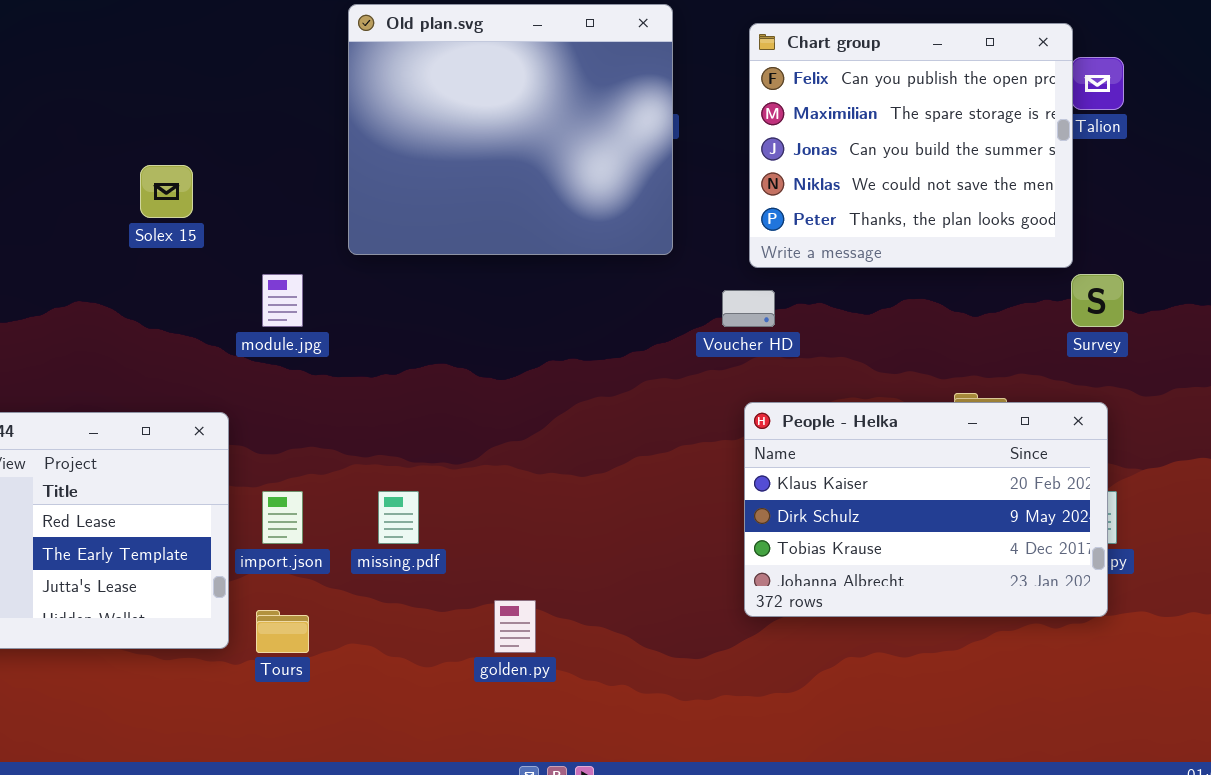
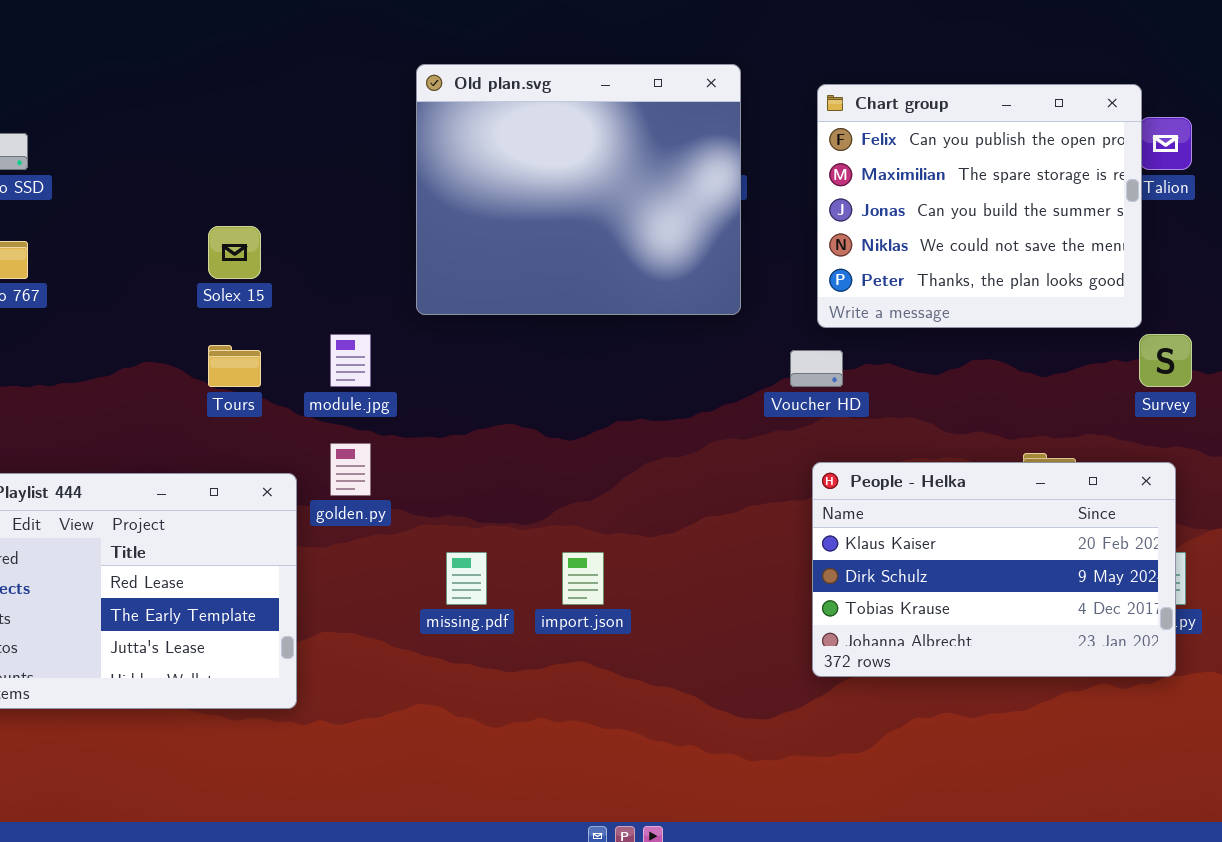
import.json: [262,491,303,544] -> [562,552,604,605], moved
golden.py: [494,600,536,653] -> [330,443,371,496], moved
Tours: [256,610,309,653] -> [208,345,261,387], moved

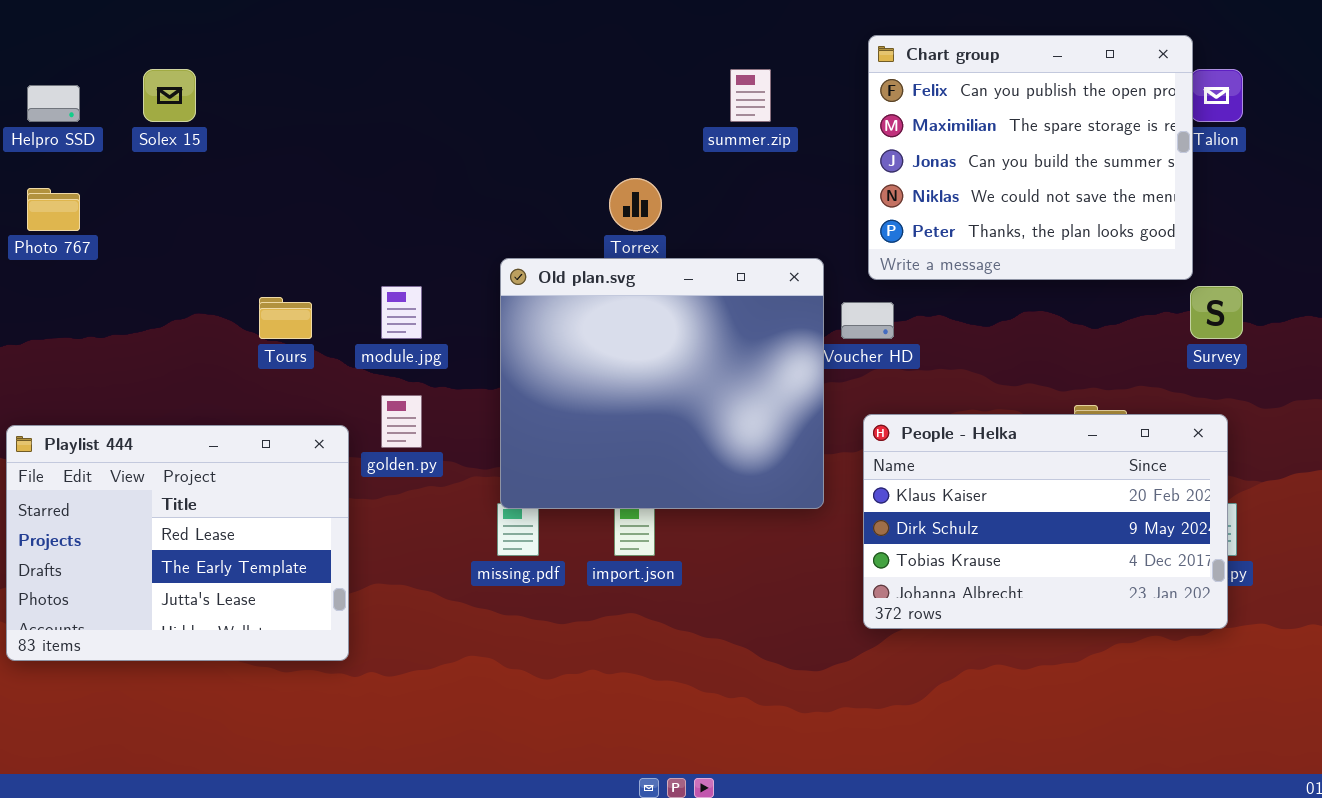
Old plan.svg: [416,64,741,315] -> [500,258,824,509], moved
Solex 15: [208,226,261,279] -> [143,69,196,122], moved

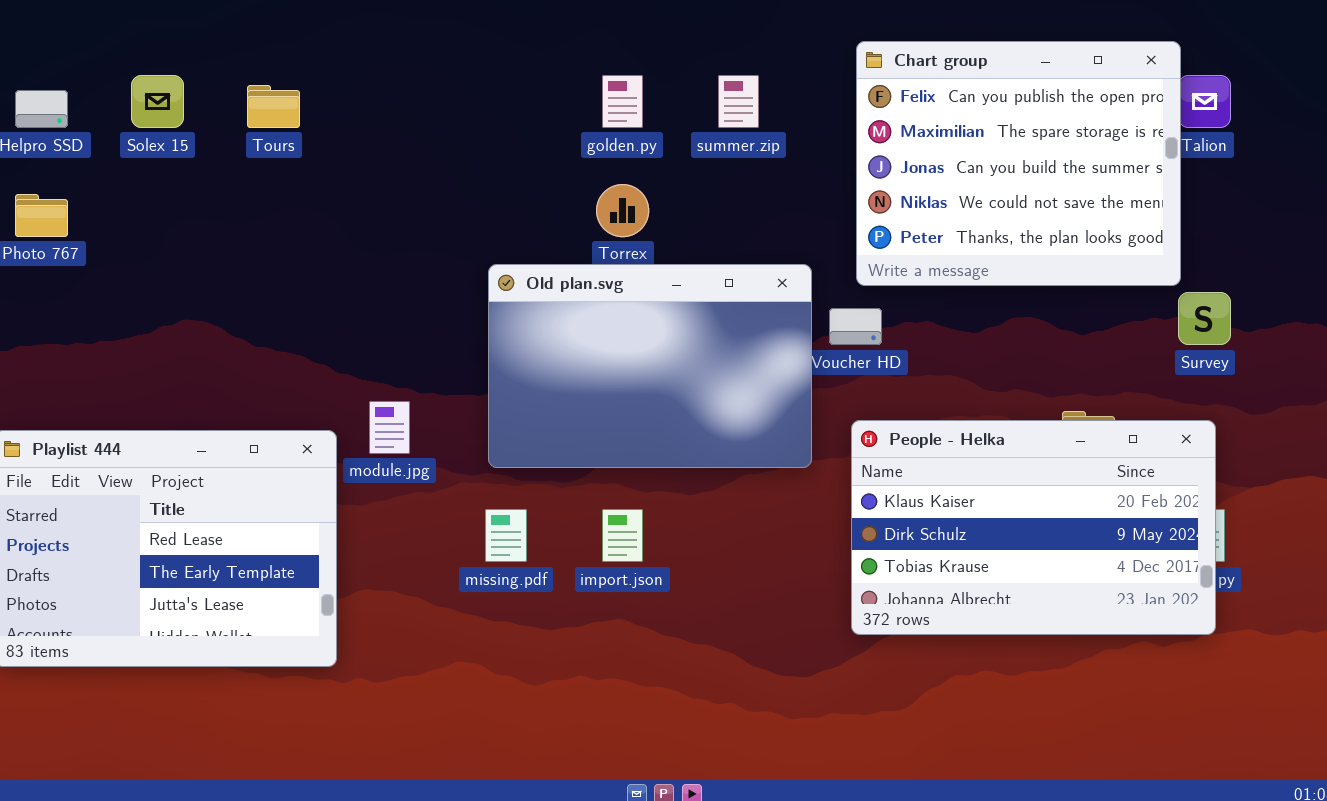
Old plan.svg: [500,258,824,509] -> [488,264,812,468], resized
module.jpg: [381,286,422,339] -> [369,401,410,454], moved
Tours: [259,297,312,339] -> [247,85,300,128], moved
golden.py: [381,395,422,448] -> [602,75,643,128], moved

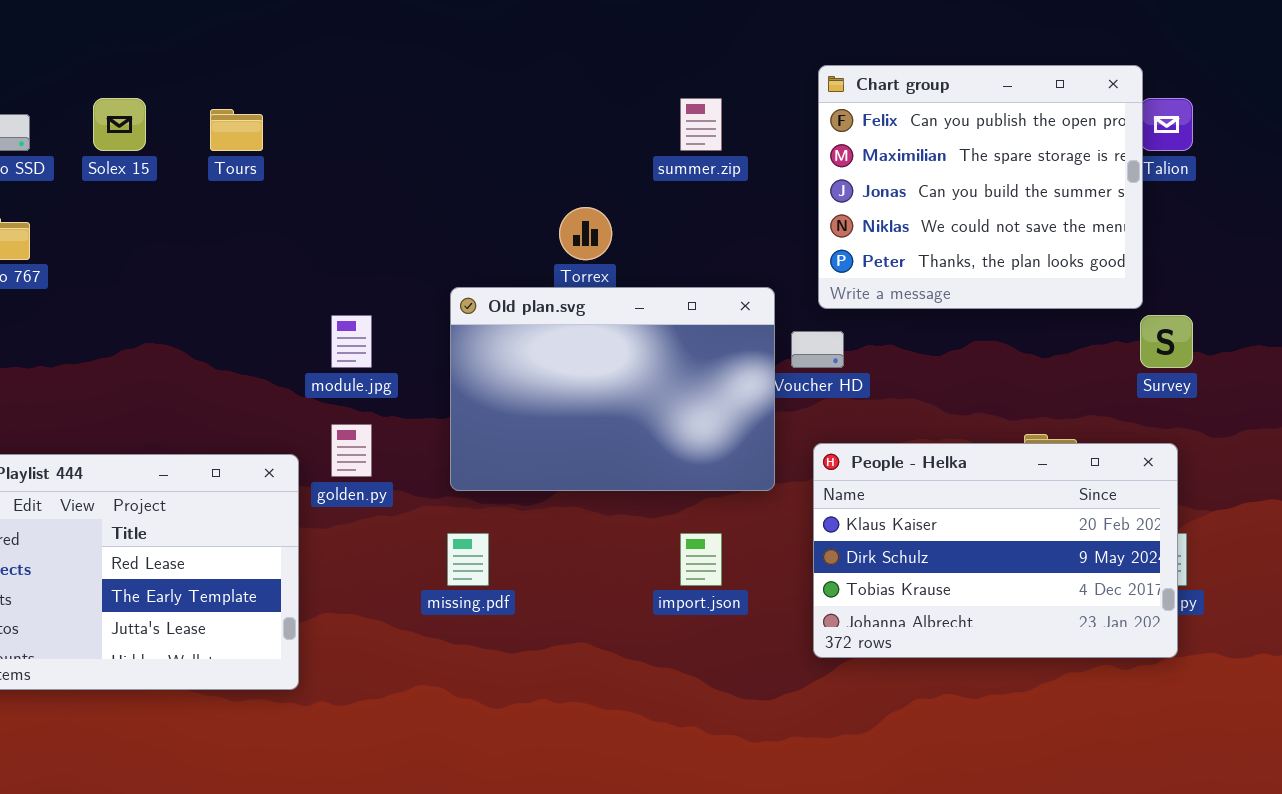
golden.py: [602,75,643,128] -> [331,424,372,477], moved
module.jpg: [369,401,410,454] -> [331,315,372,368], moved
import.json: [602,509,643,562] -> [680,533,722,586], moved

